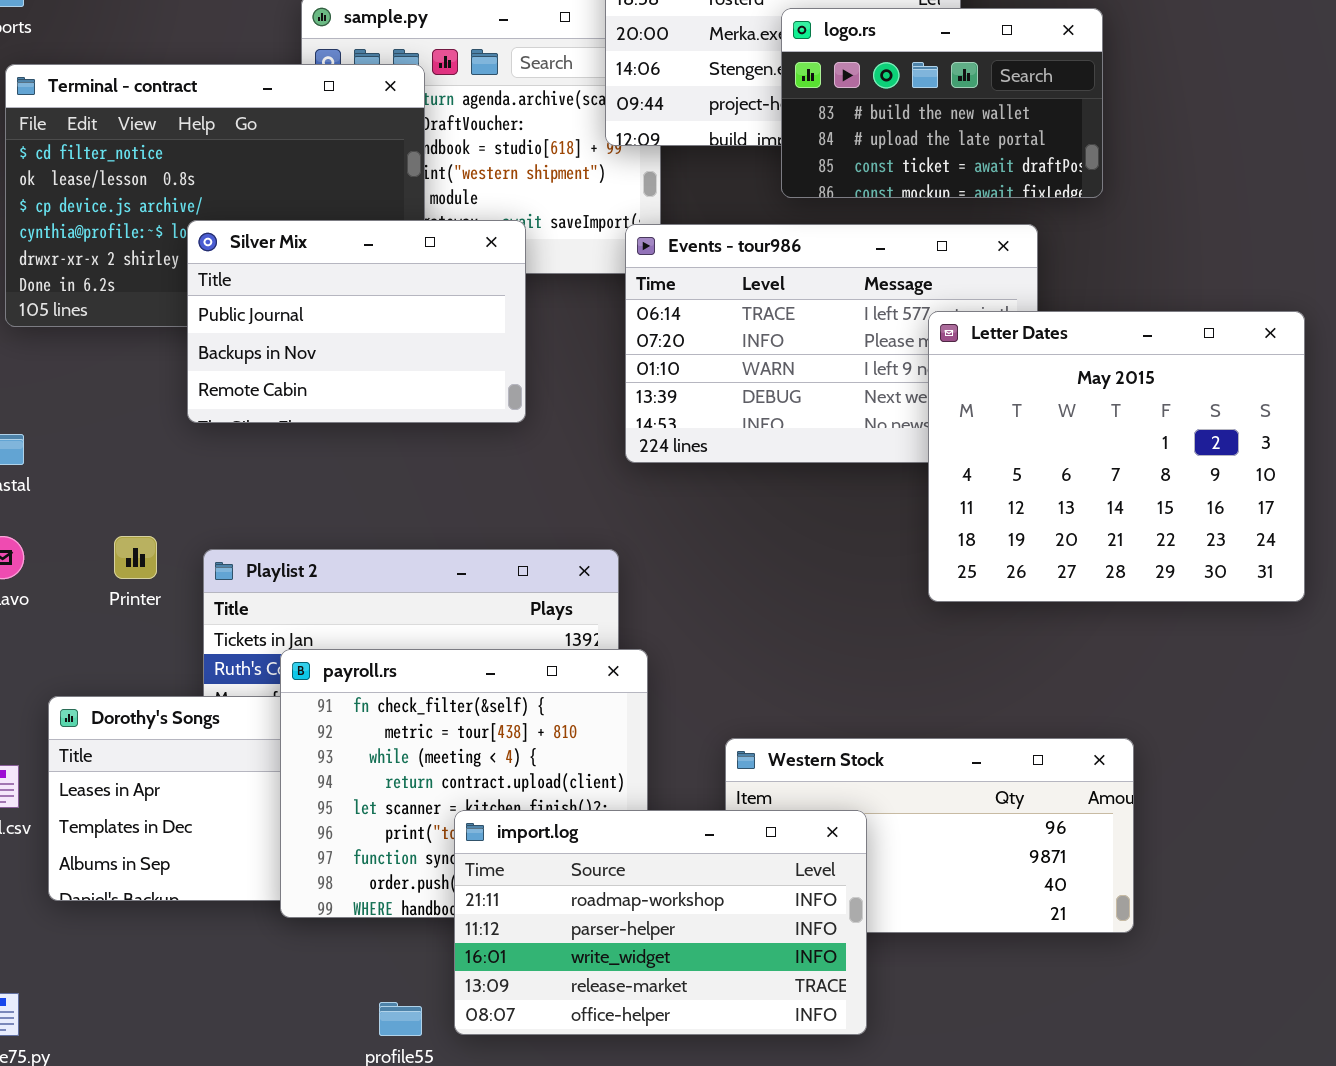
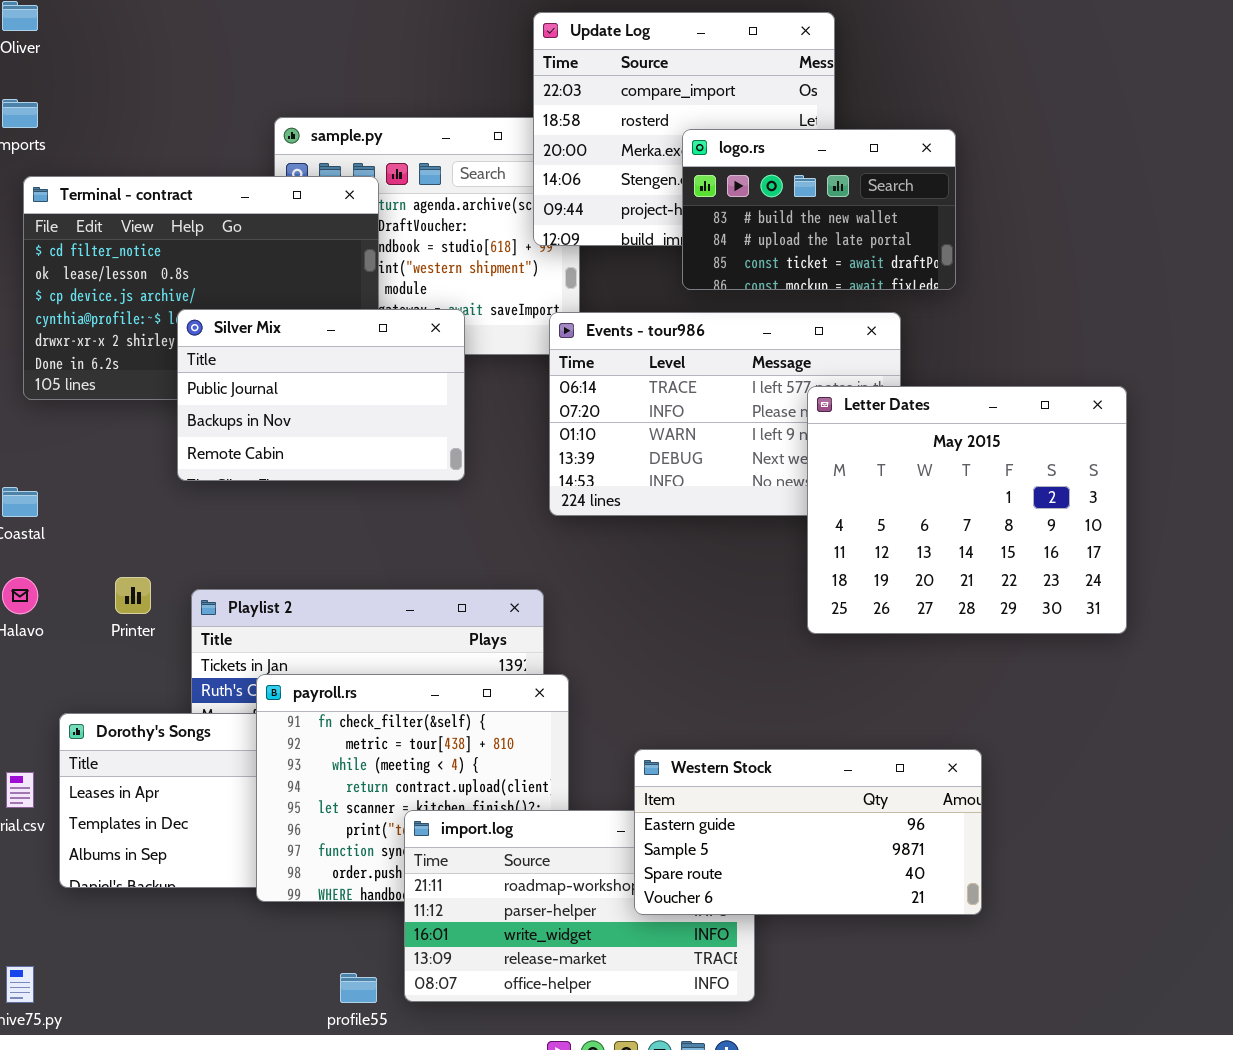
Western Stock: [725,738,1134,933] -> [634,749,982,915], raised

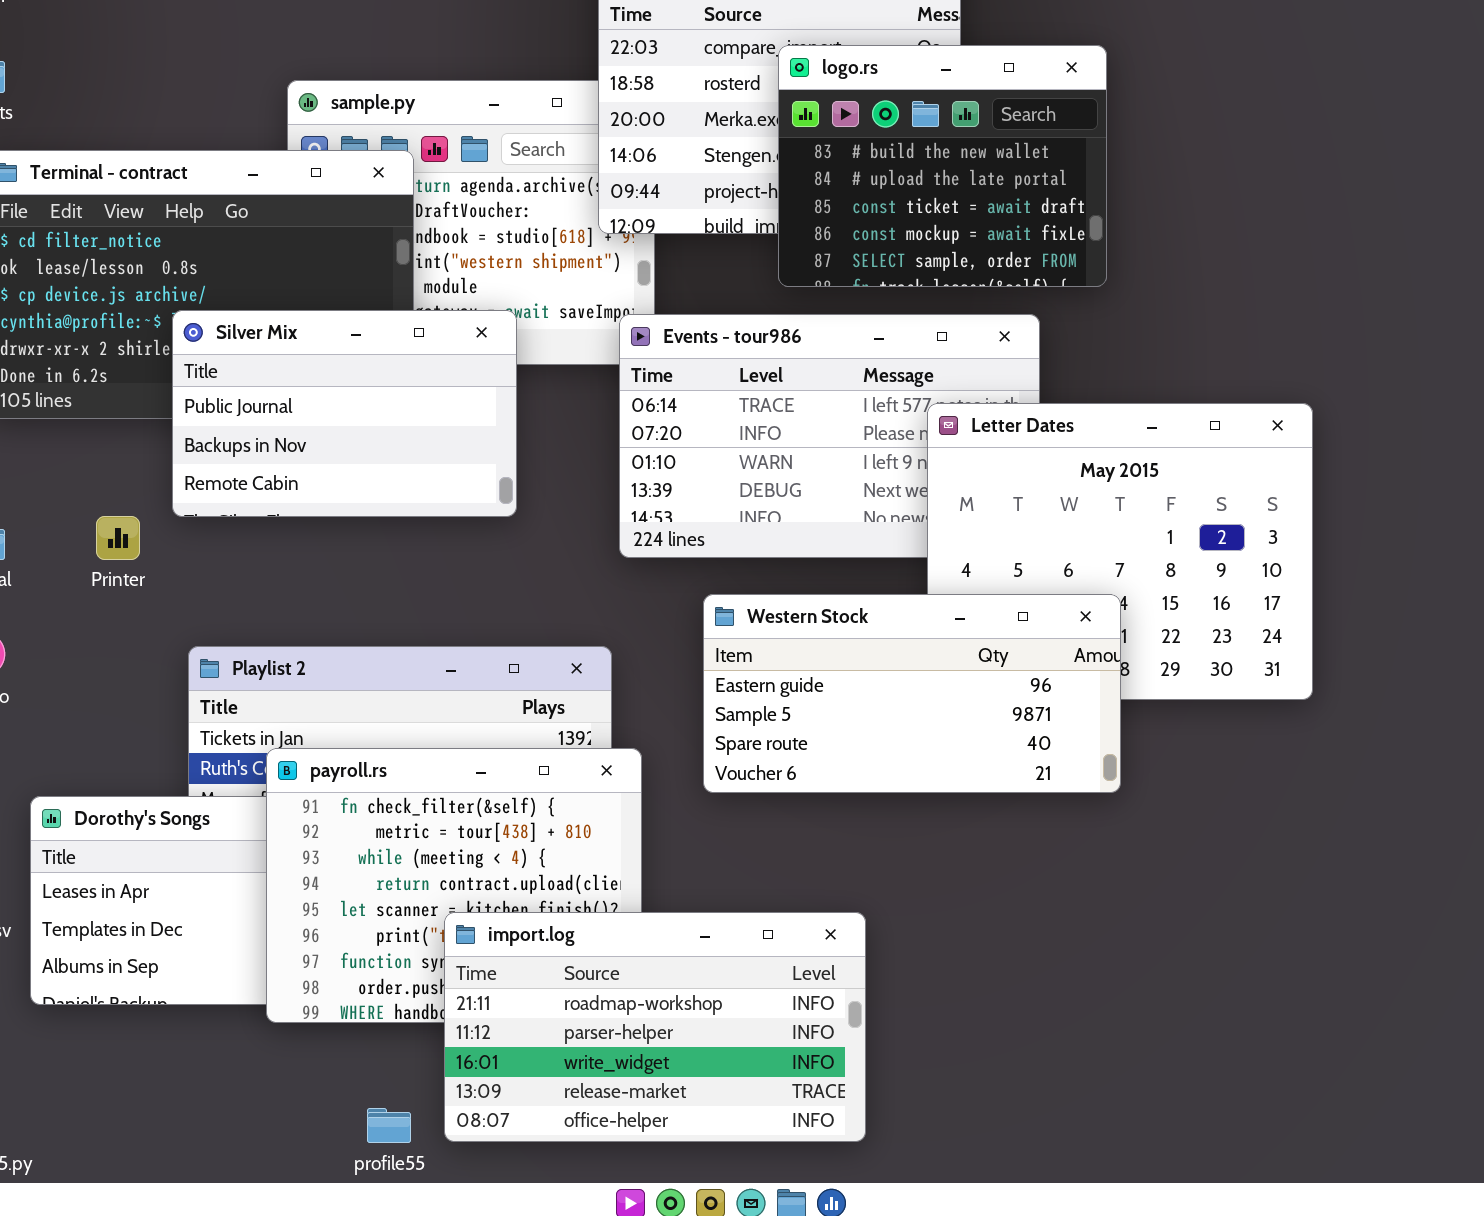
logo.rs: [682,129,956,290] -> [778,45,1107,287], resized
Printer: [115,577,151,614] -> [96,516,140,560], moved
Western Stock: [634,749,982,915] -> [703,594,1121,793], moved

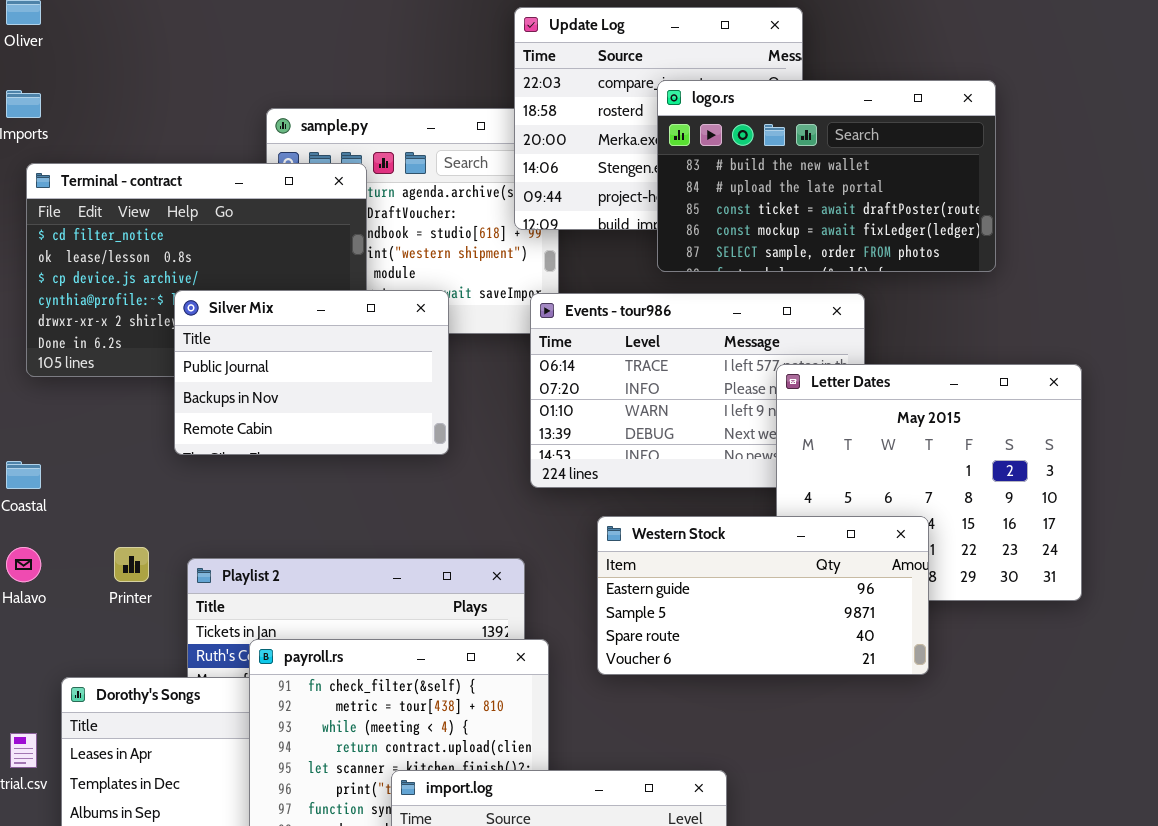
logo.rs: [778,45,1107,287] -> [657,80,996,272], resized
Printer: [96,516,140,560] -> [114,547,149,582], moved

